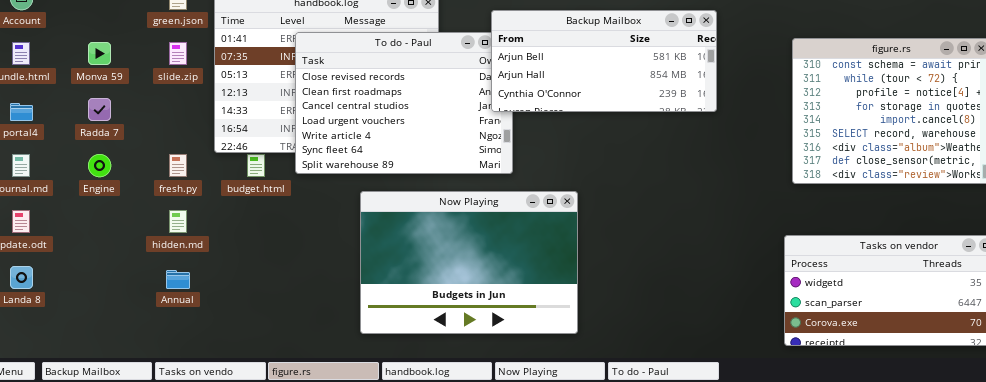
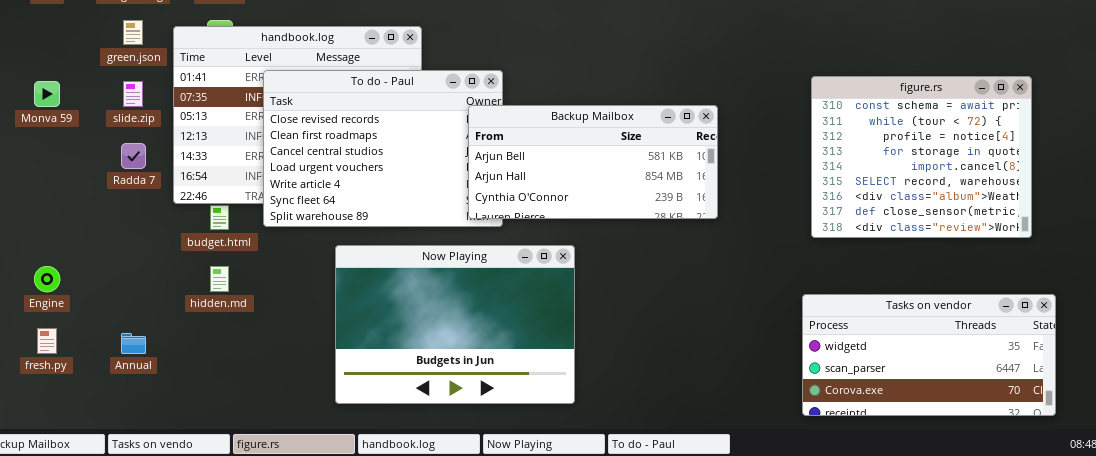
Backup Mailbox: [491,10,717,112] -> [468,105,718,219], moved
Radda 7: [88,98,111,121] -> [121,143,146,169], moved
Engine: [88,154,111,177] -> [34,266,60,292], moved
fresh.py: [169,154,187,177] -> [37,328,57,354], moved
hidden.md: [169,210,187,233] -> [210,266,229,292], moved

